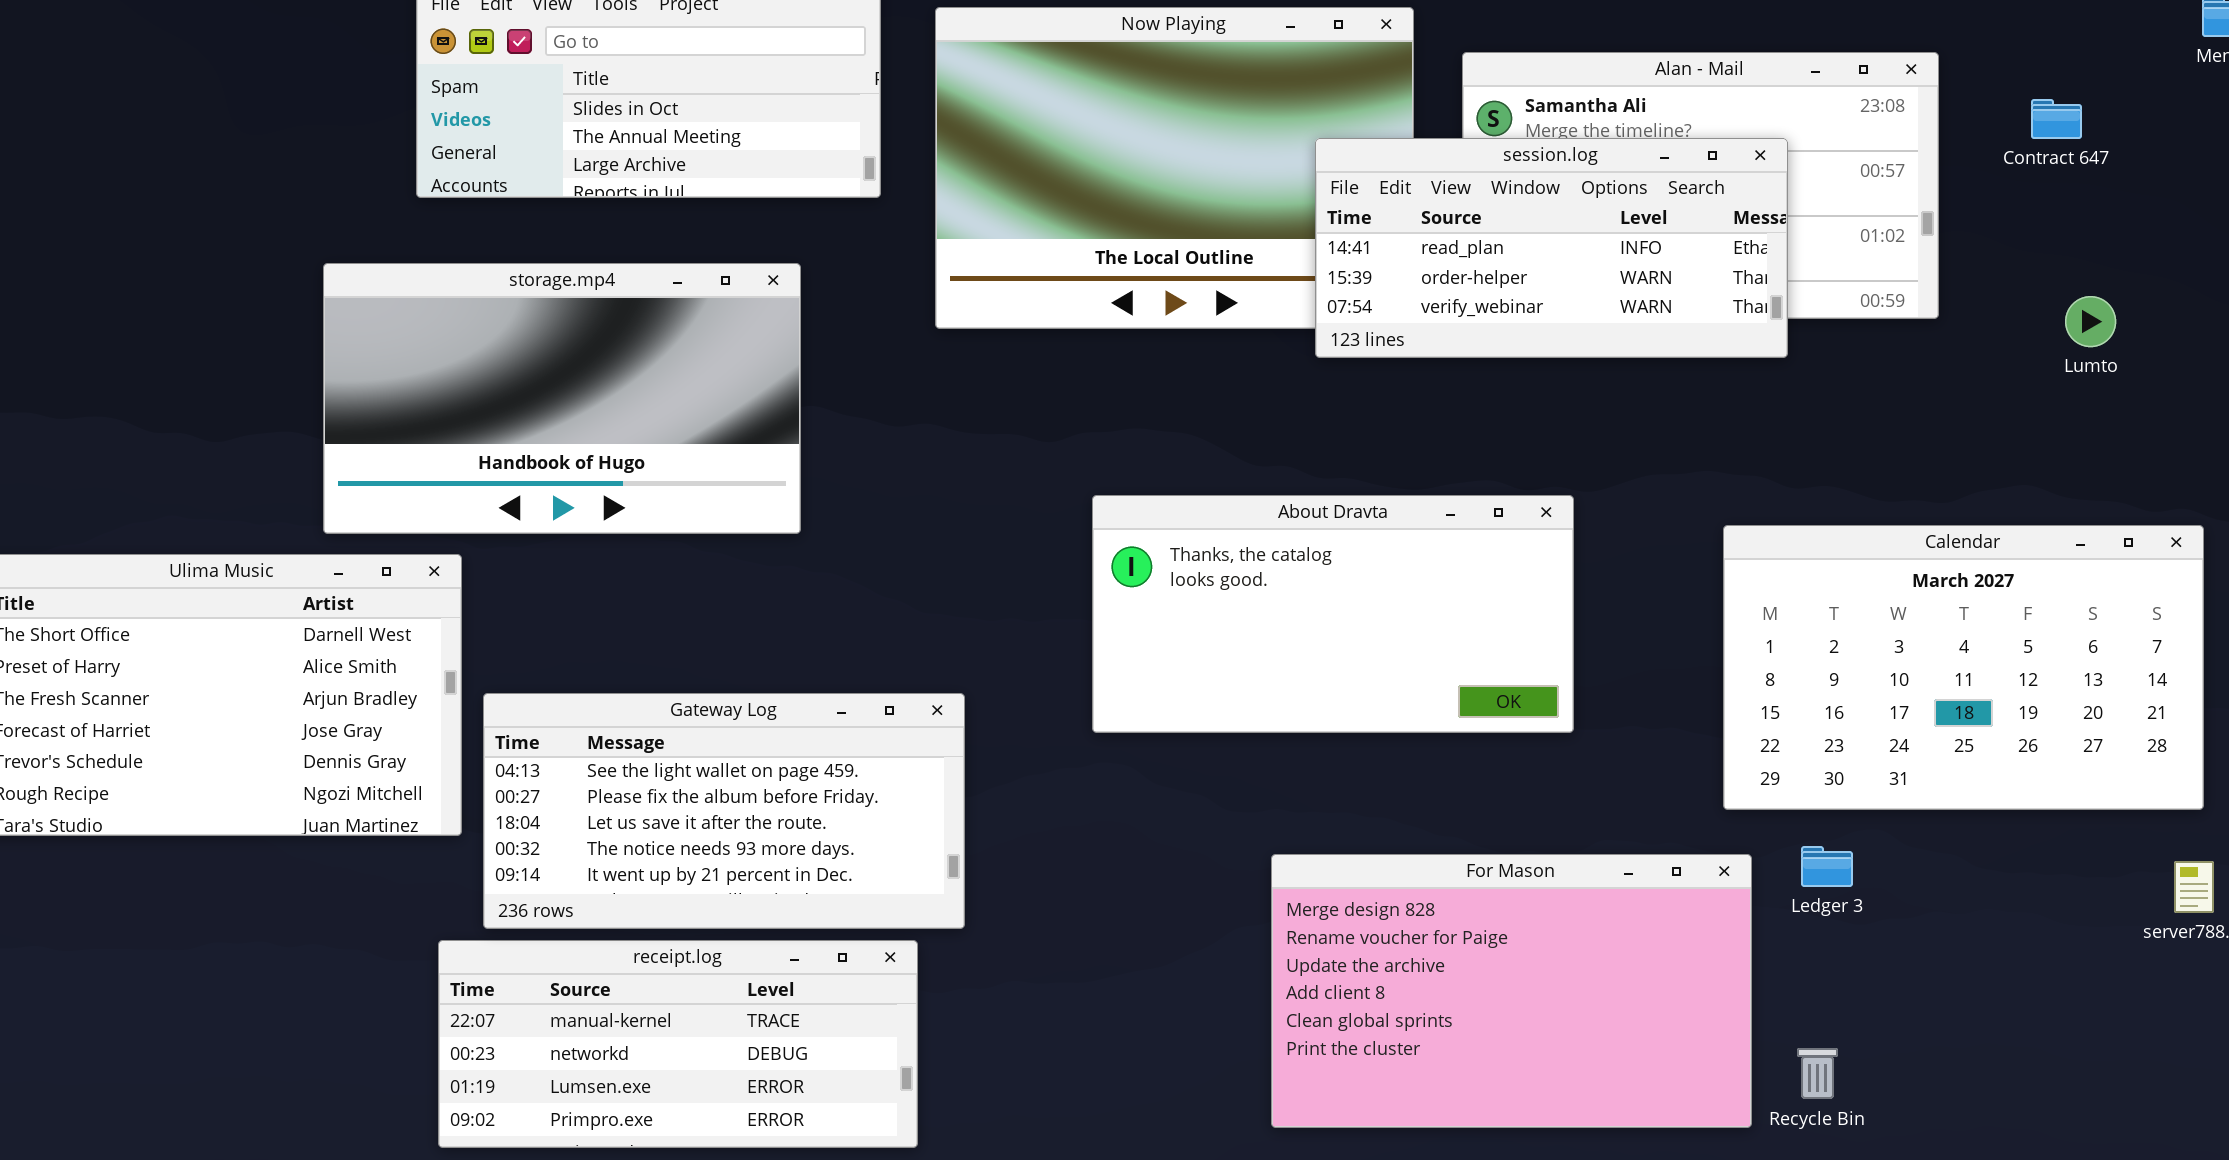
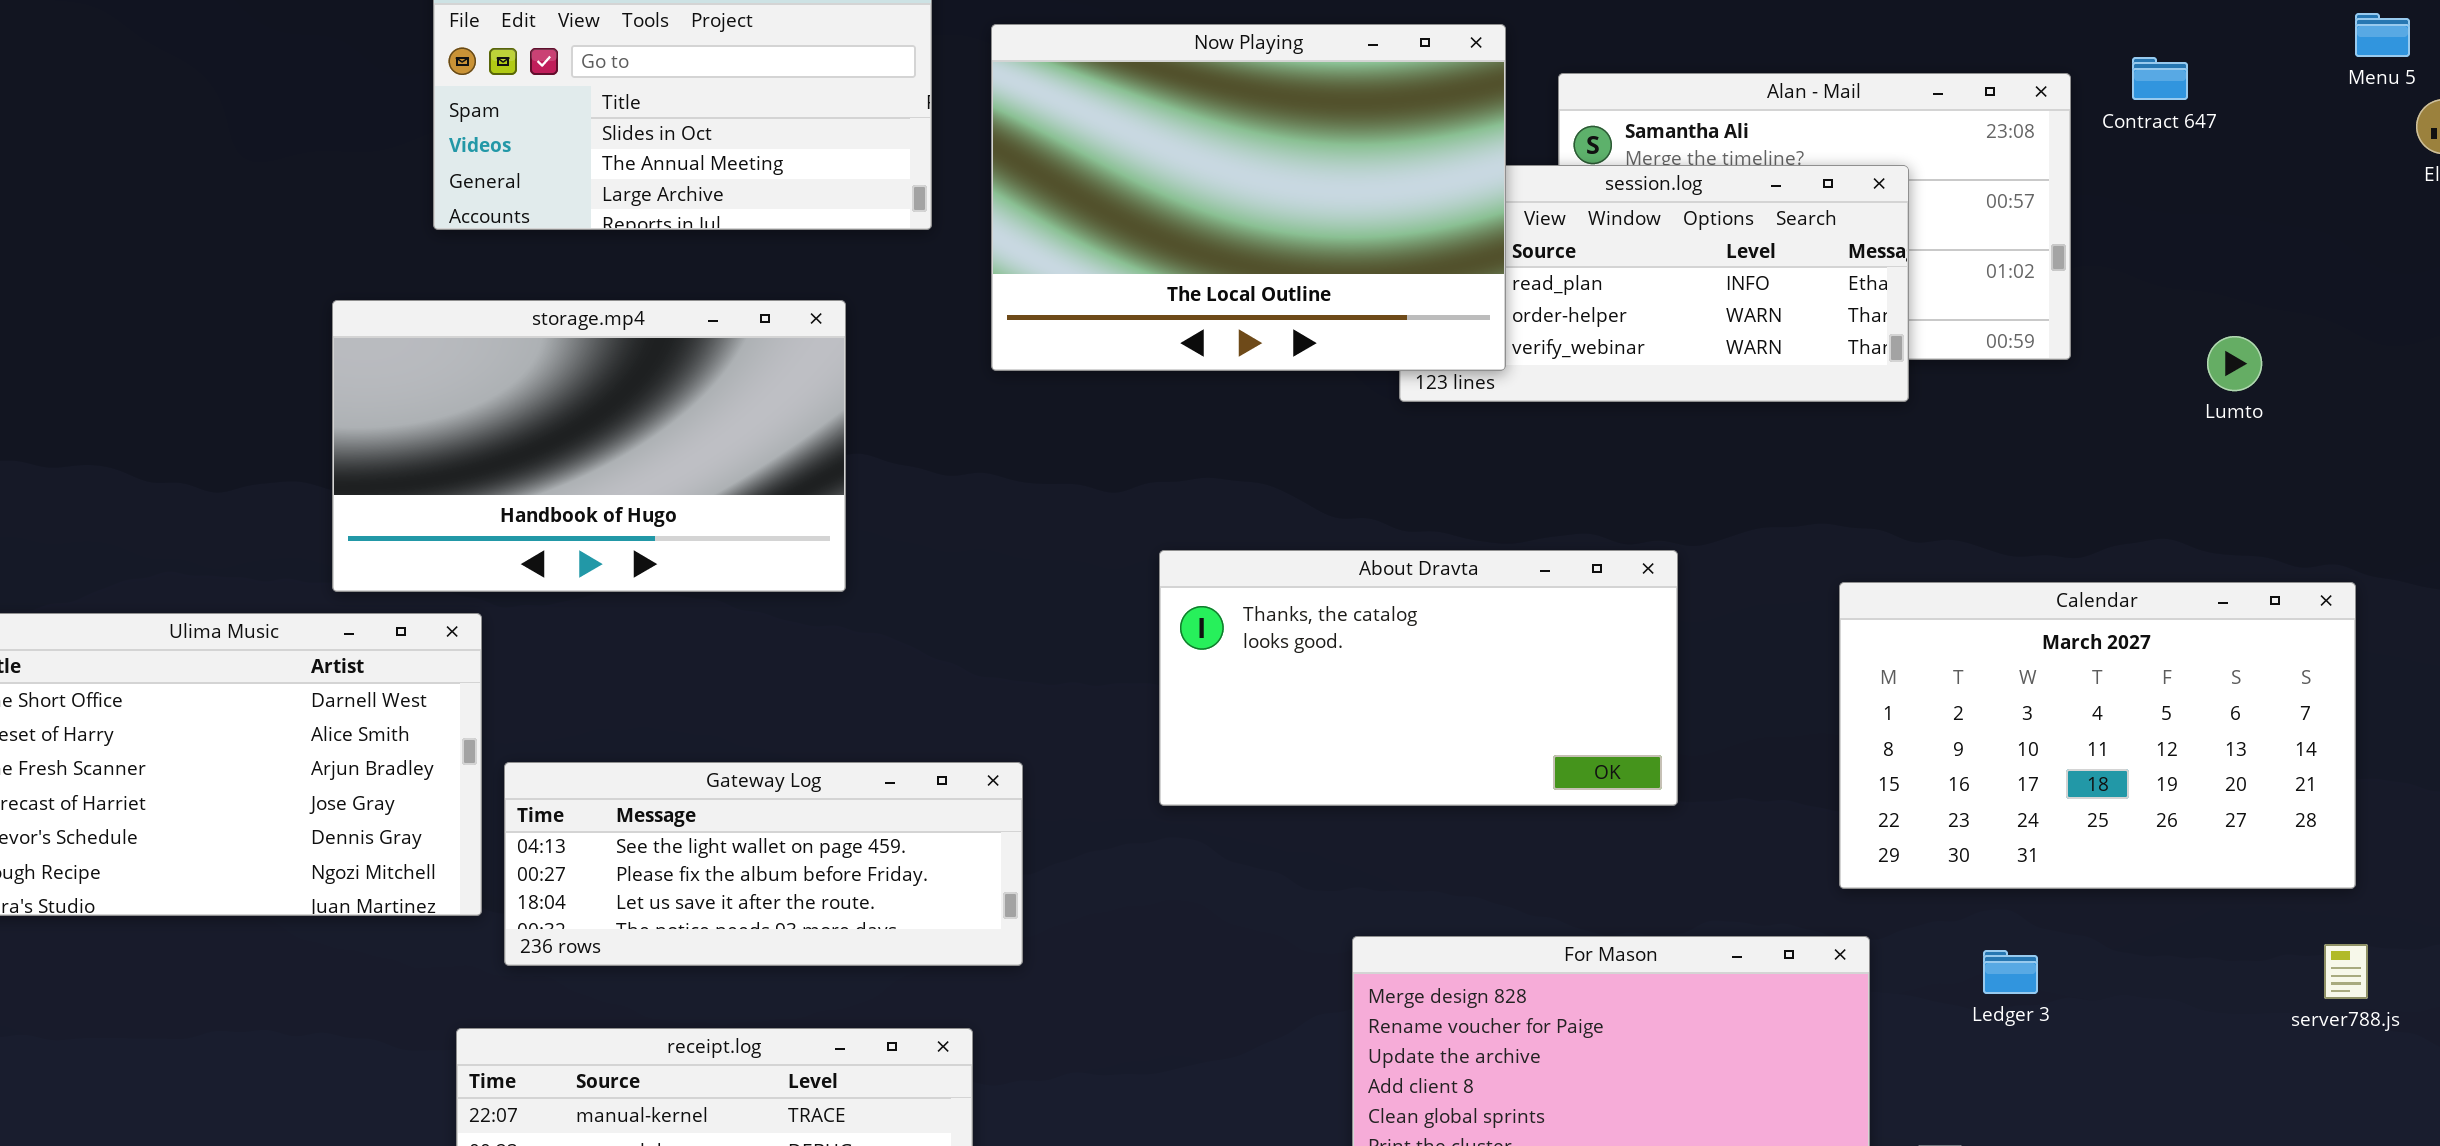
Now Playing: [935,7,1414,329] -> [991,24,1506,371], raised
Contract 647: [2031,99,2082,139] -> [2132,57,2188,100], moved
Gateway Log: [483,693,965,929] -> [504,762,1023,966], resized
Ledger 3: [1801,846,1853,887] -> [1983,950,2038,994], moved

